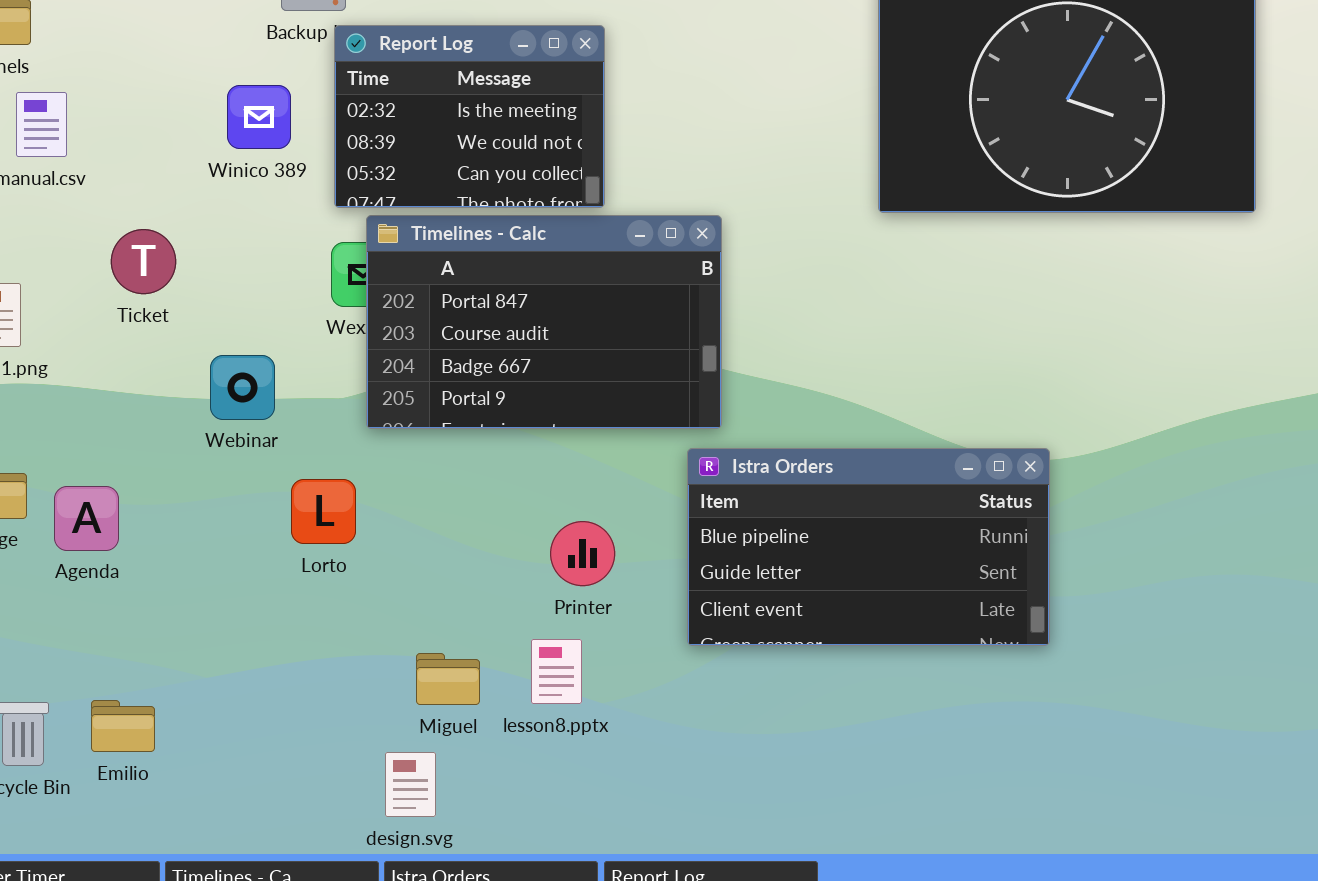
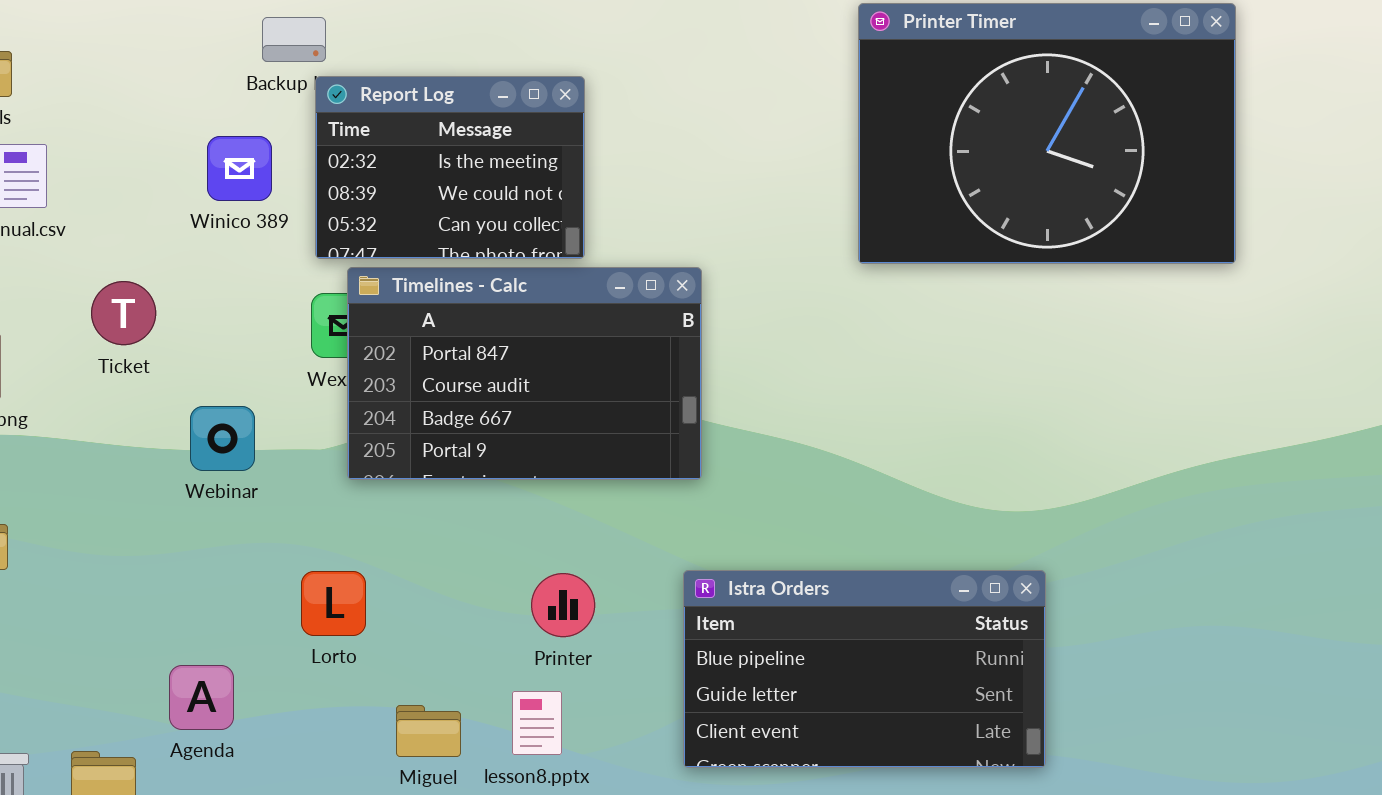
Istra Orders: [687,448,1050,646] -> [683,570,1046,768], moved
Lorto: [291,479,356,544] -> [301,571,366,636], moved
Agenda: [54,486,119,551] -> [169,665,234,730], moved

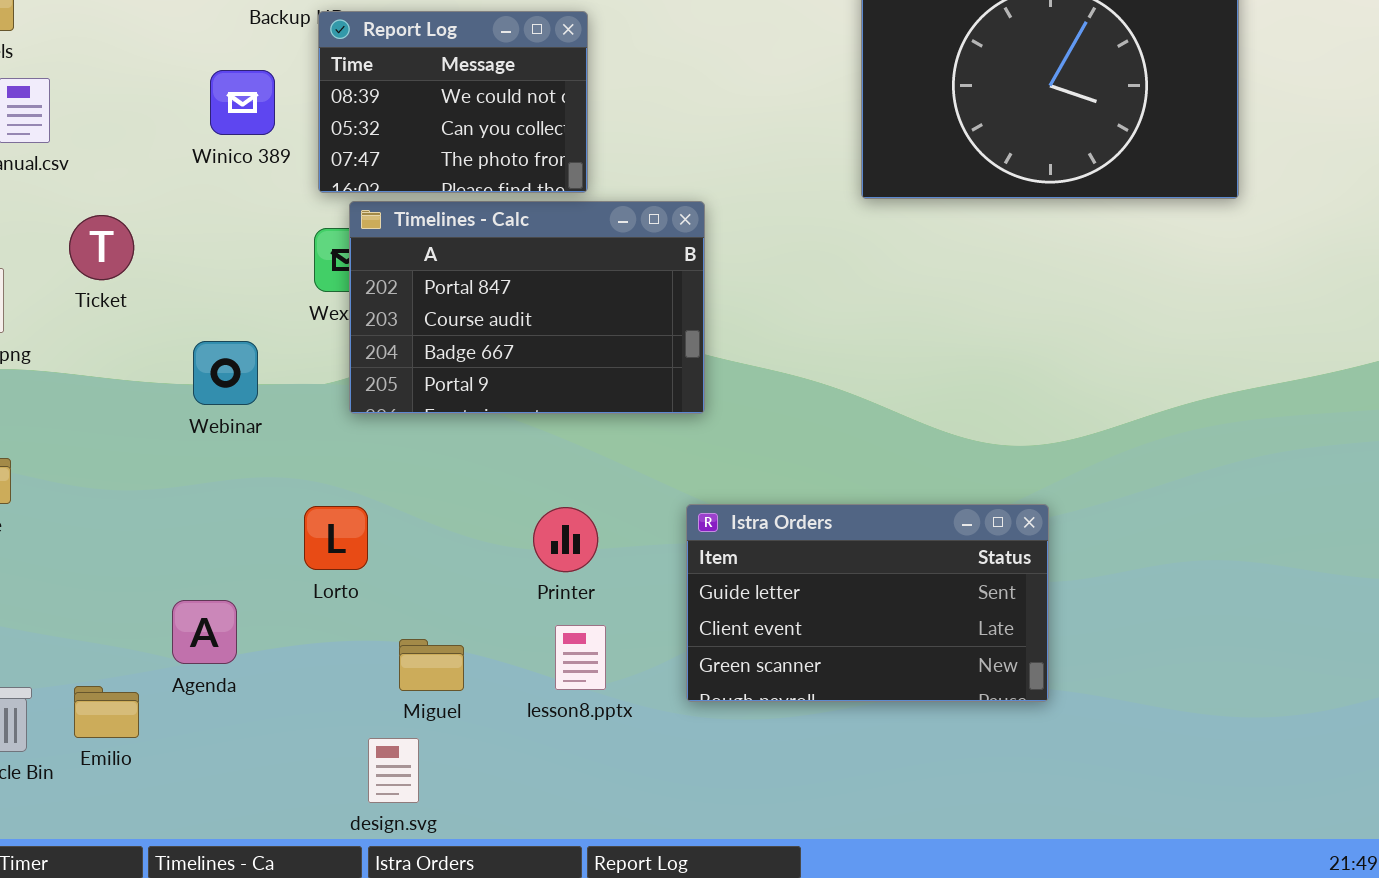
Report Log: [315,76,585,259] -> [318,11,588,193], scrolled down 1 row
Ticket: [91,281,156,345] -> [69,215,134,280], moved
Istra Orders: [683,570,1046,768] -> [686,504,1049,702], scrolled down 1 row
lesson8.pptx: [512,691,562,755] -> [555,625,606,690], moved

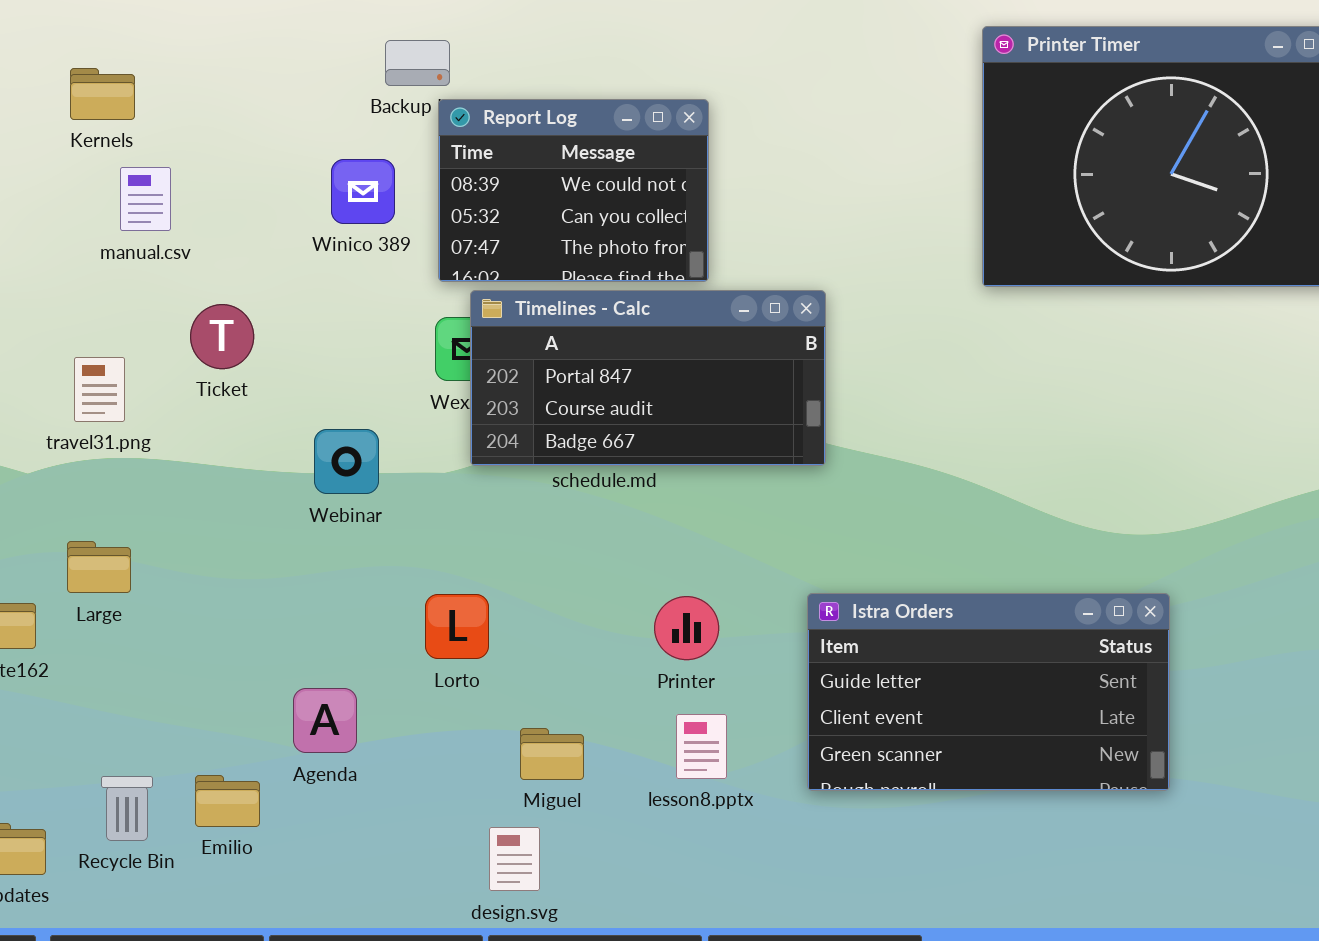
Timelines - Calc: [349,201,705,414] -> [470,290,826,466], resized

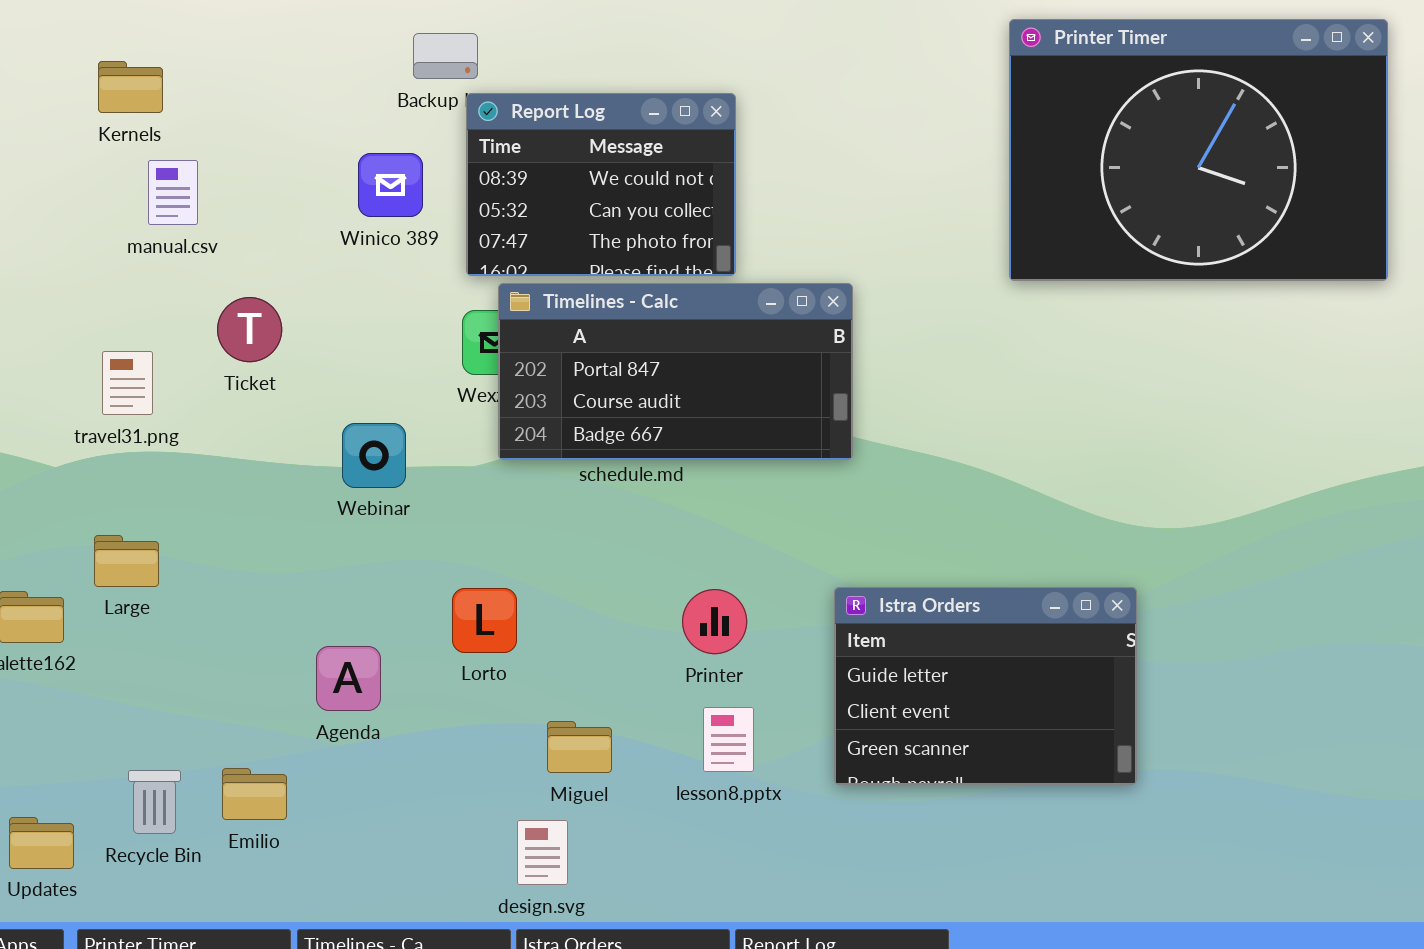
Istra Orders: [807,593,1170,791] -> [834,587,1137,785], resized
Agenda: [293,688,357,753] -> [316,646,381,711], moved

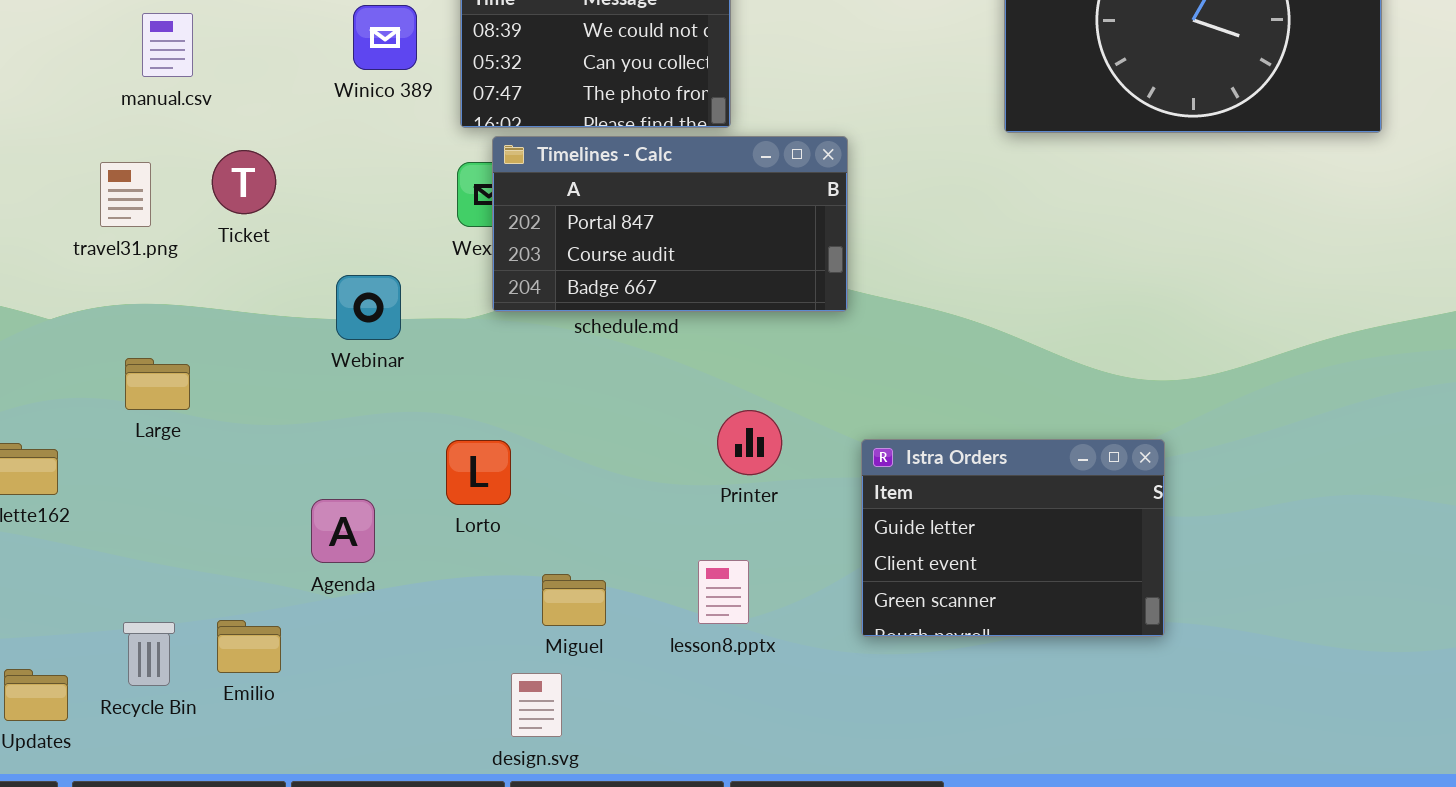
travel31.png: [102,351,153,415] -> [100,162,151,227], moved
Large: [94,535,159,587] -> [125,358,190,410], moved
Istra Orders: [834,587,1137,785] -> [861,439,1165,637], moved
Printer: [682,589,747,654] -> [717,410,782,475], moved

